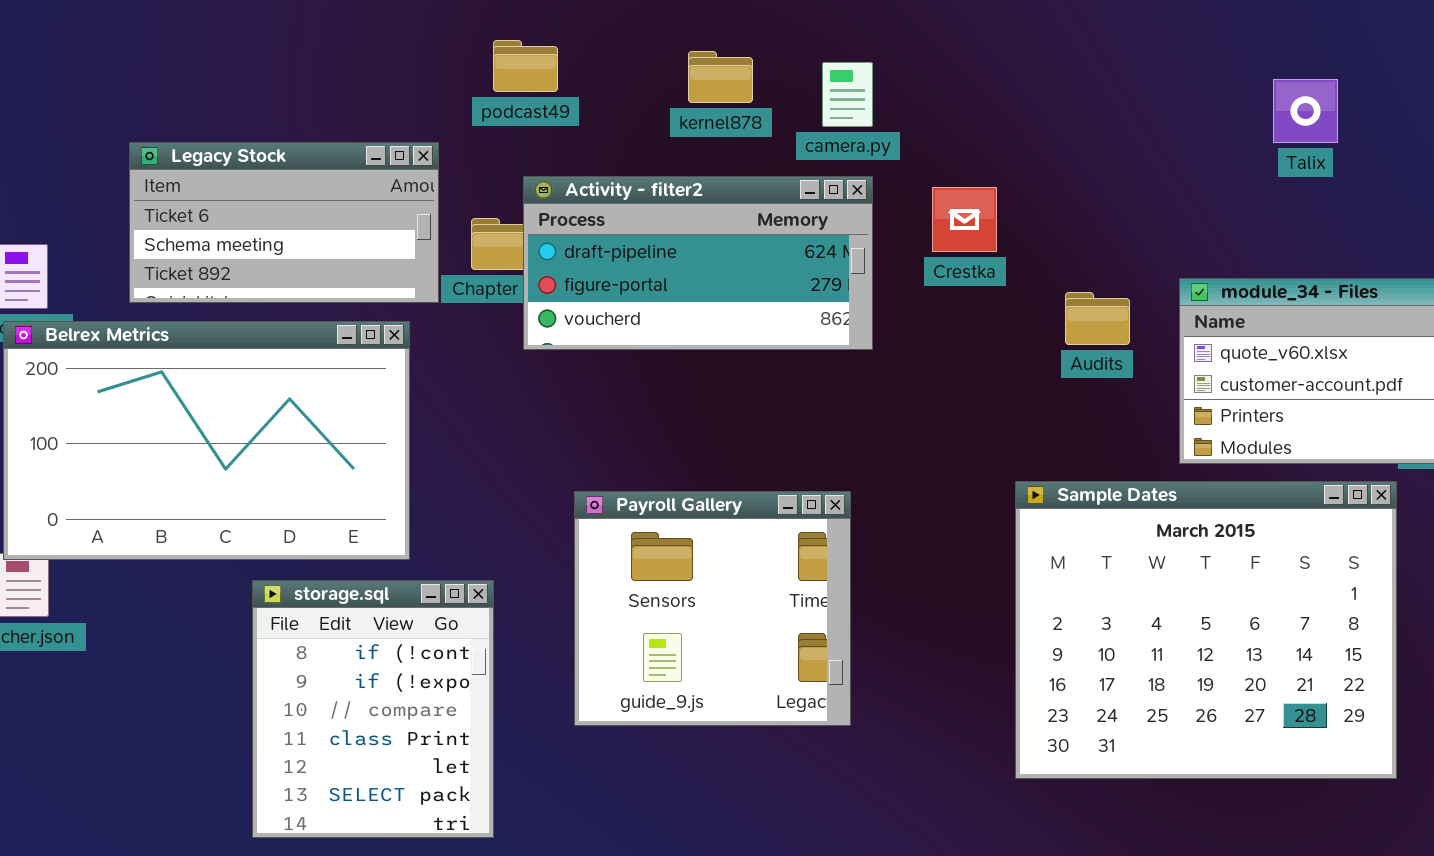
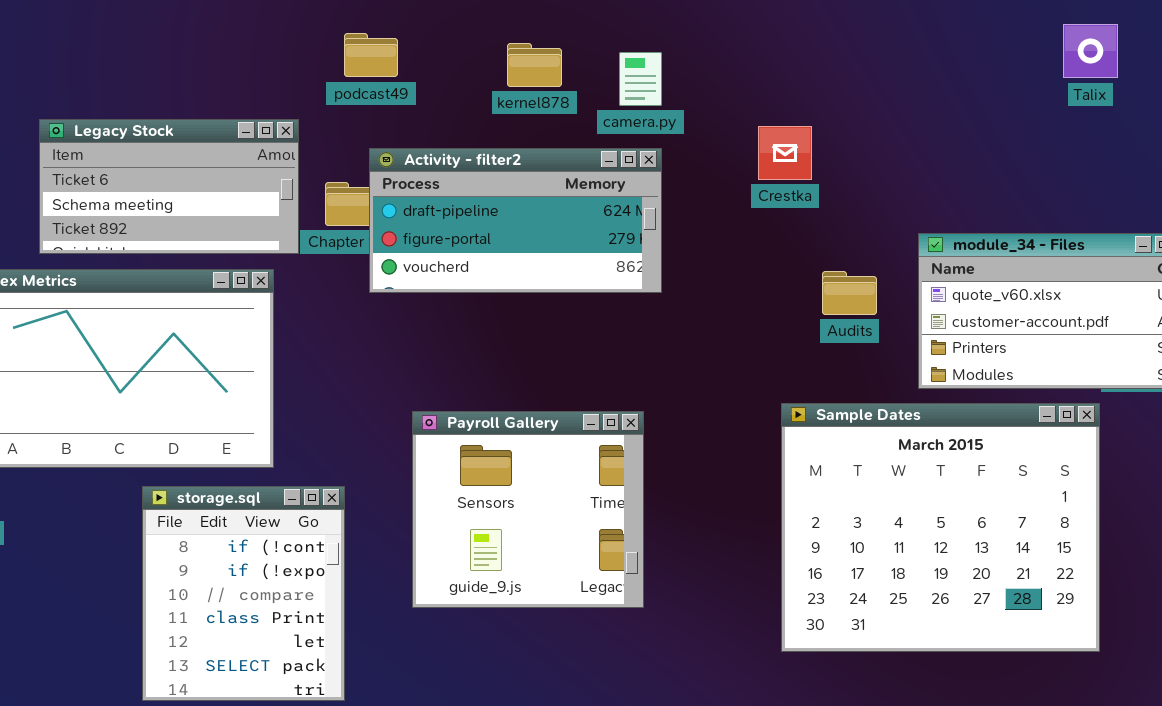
Talix: [1273,79,1338,143] -> [1063,24,1118,78], moved
Crestka: [932,187,997,252] -> [758,126,812,180], moved
Audits: [1065,292,1130,345] -> [822,271,877,315], moved

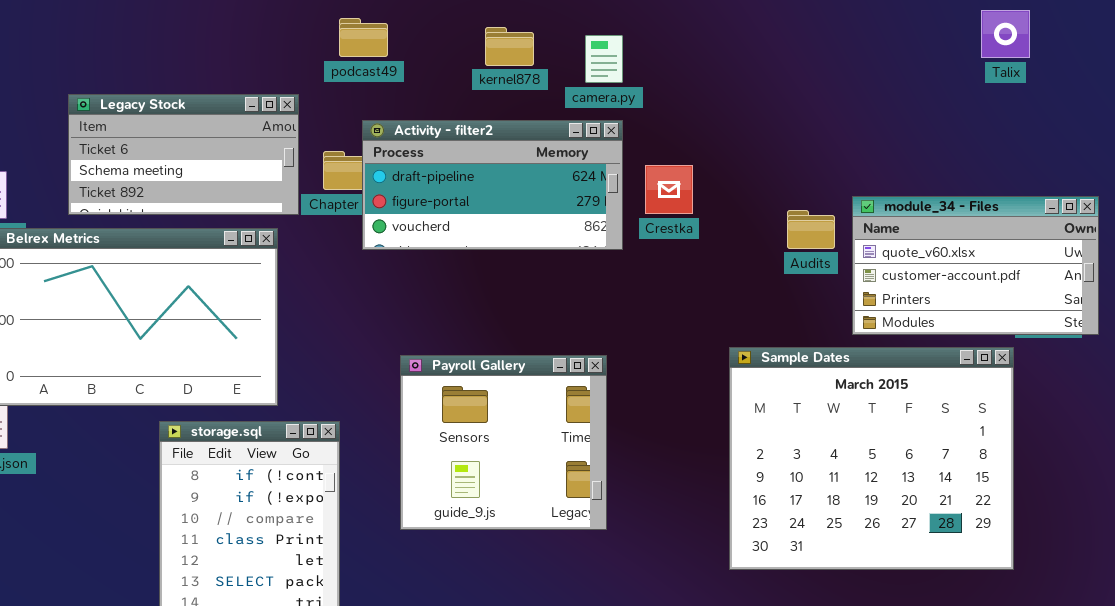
Crestka: [758,126,812,180] -> [645,165,693,214], moved
Audits: [822,271,877,315] -> [787,210,835,249], moved

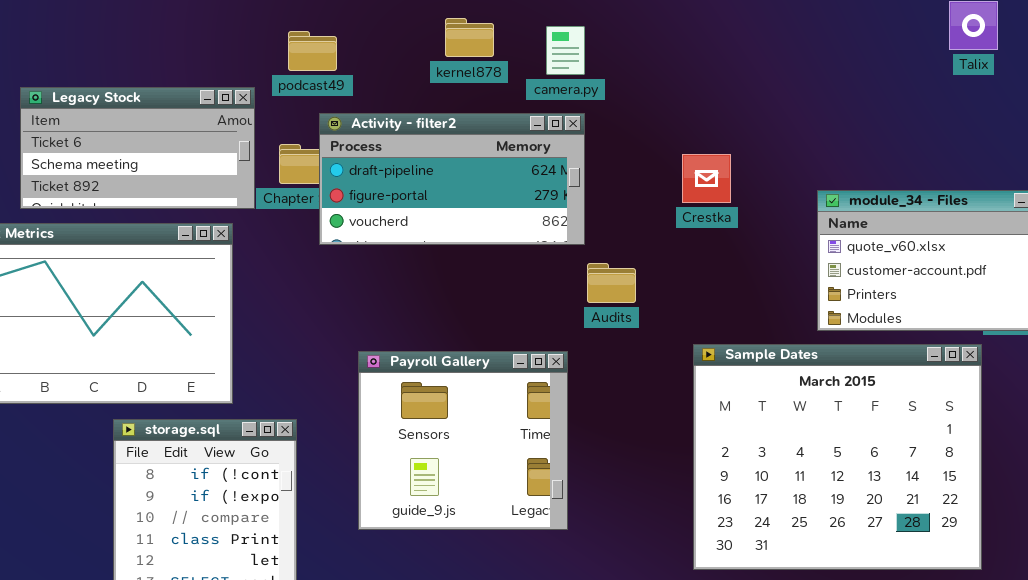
podcast49: [339,18,388,57] -> [288,31,337,71], moved
Crestka: [645,165,693,214] -> [682,154,731,203], moved
Audits: [787,210,835,249] -> [587,263,636,303], moved

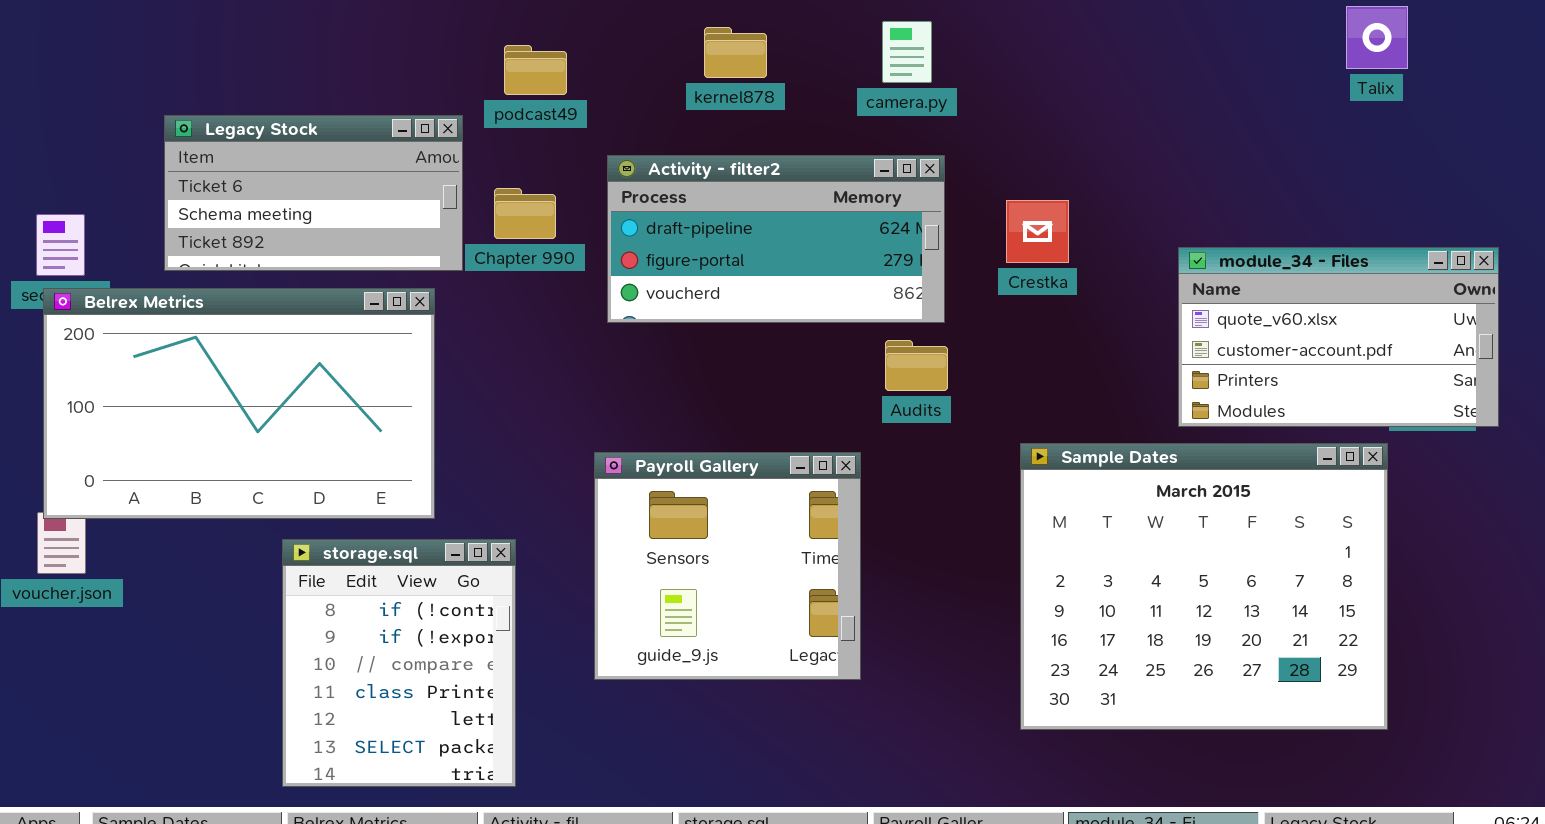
camera.py: [546,26,585,75] -> [882,21,932,83], moved
Activity - filter2: [319,113,585,245] -> [607,155,945,323], moved

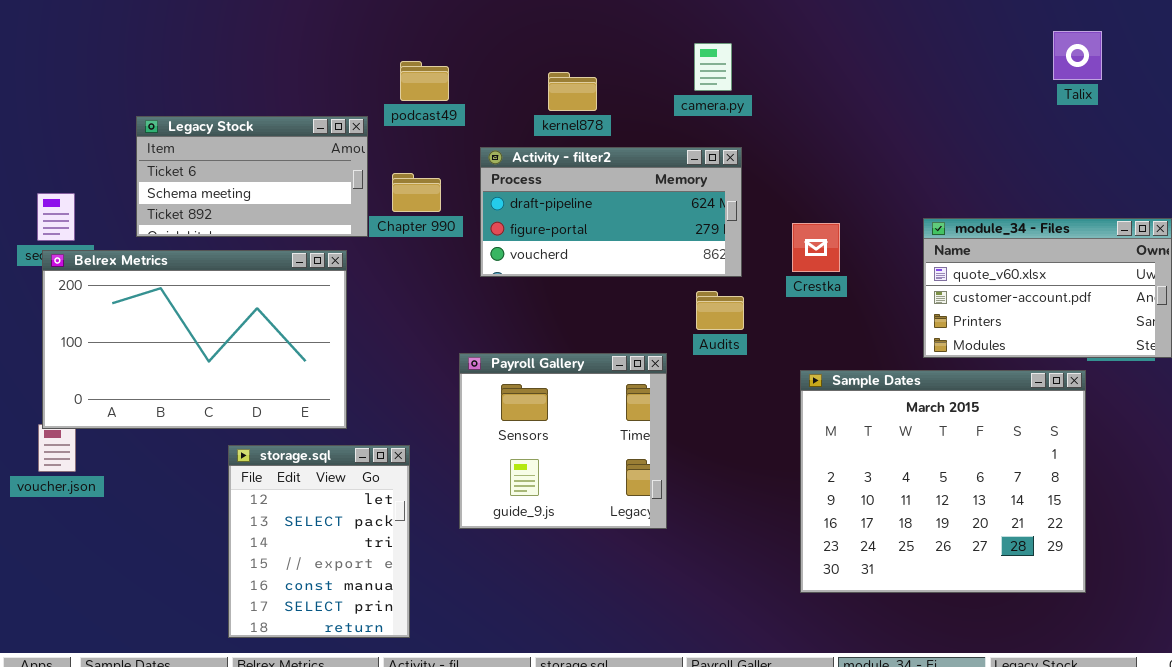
kernel878: [704,27,767,78] -> [548,72,597,111], moved
Crestka: [1006,200,1069,263] -> [792,223,840,272], moved
Payroll Gallery: [594,452,861,680] -> [459,353,667,529], moved
storage.sql: [282,539,516,787] -> [228,445,410,638], scrolled down 4 rows

